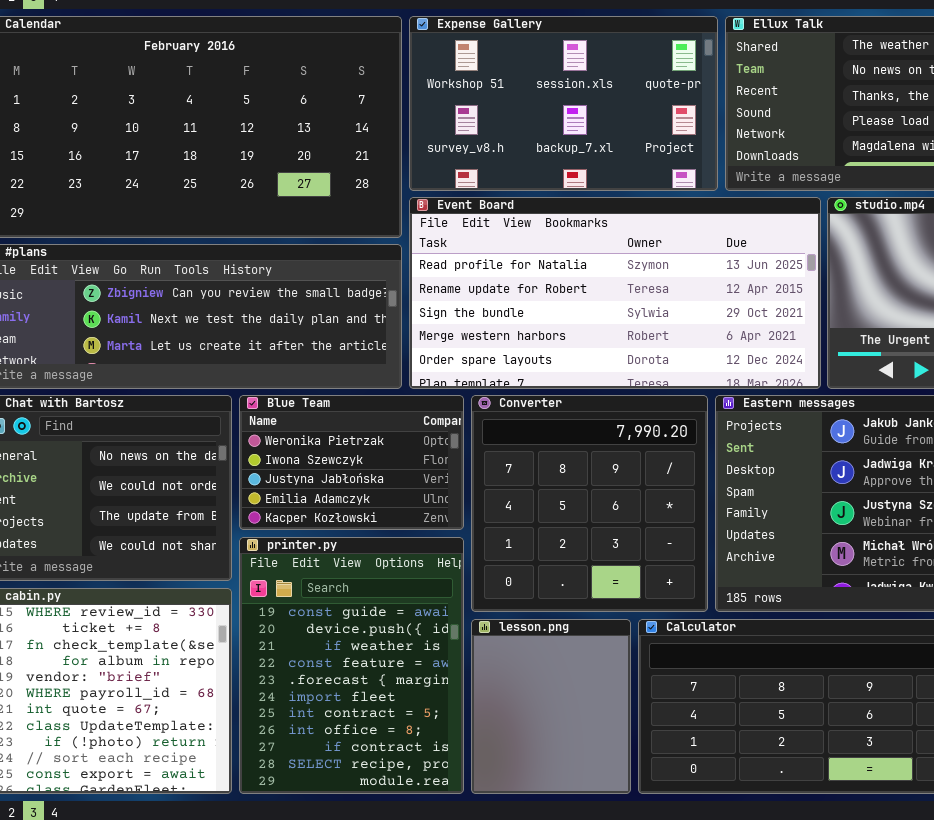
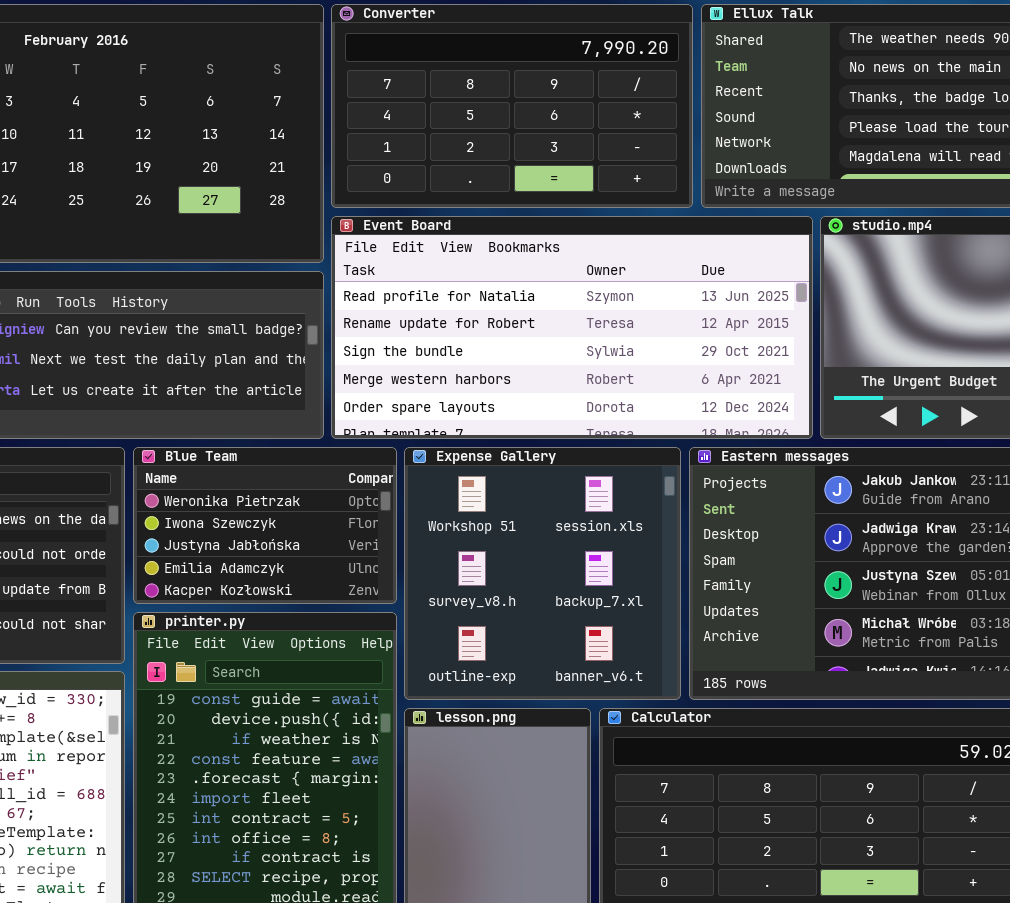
Expense Gallery: [409,16,718,191] -> [404,447,681,700], moved, resized
Converter: [471,395,708,612] -> [331,4,693,208], moved, resized

